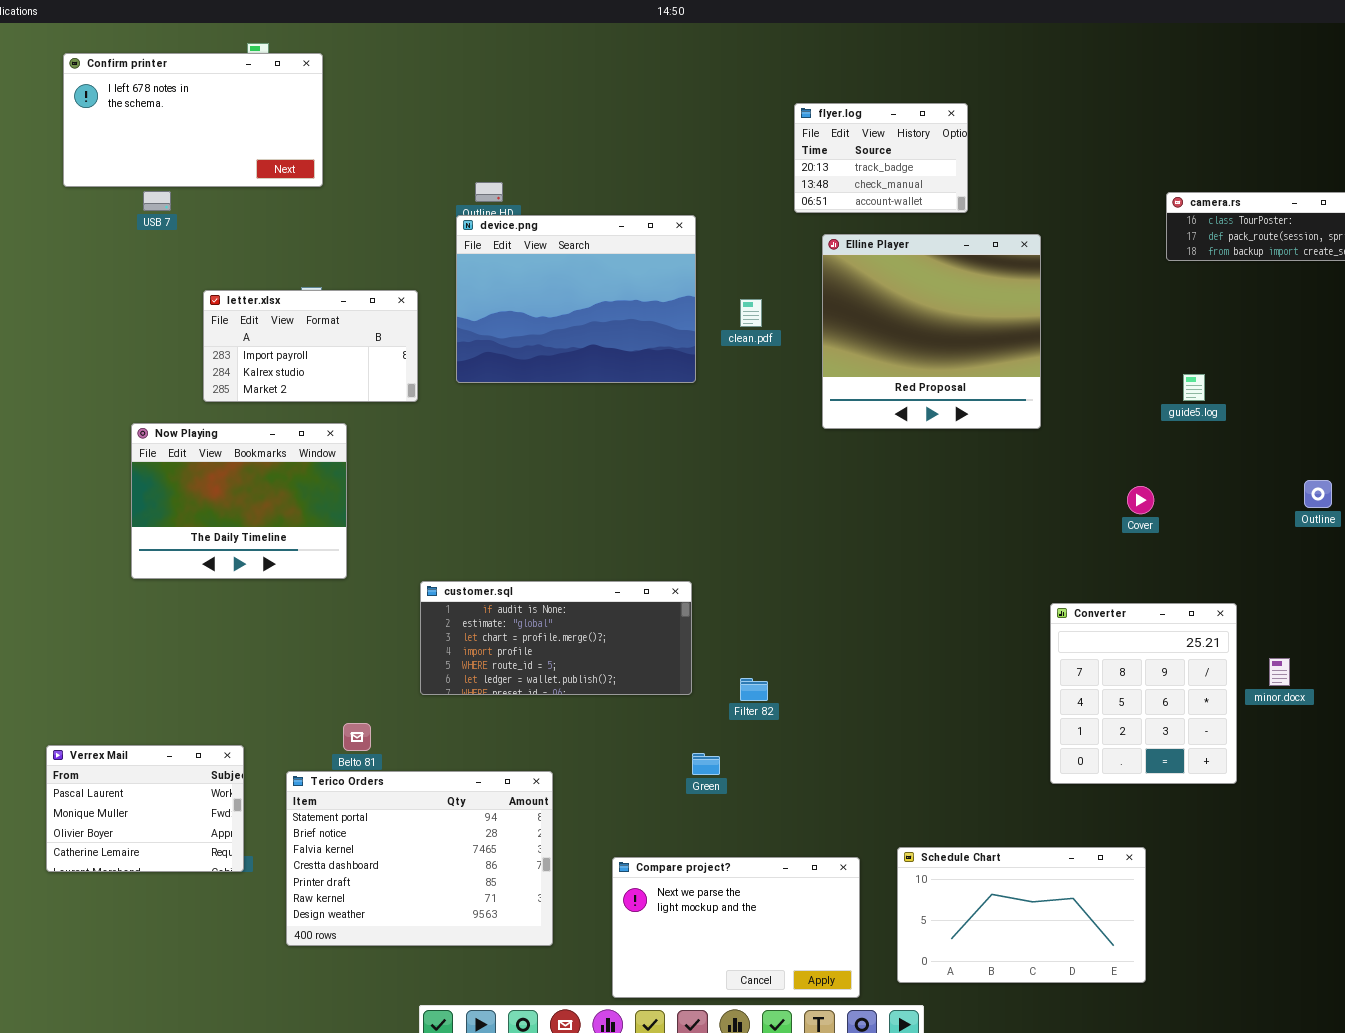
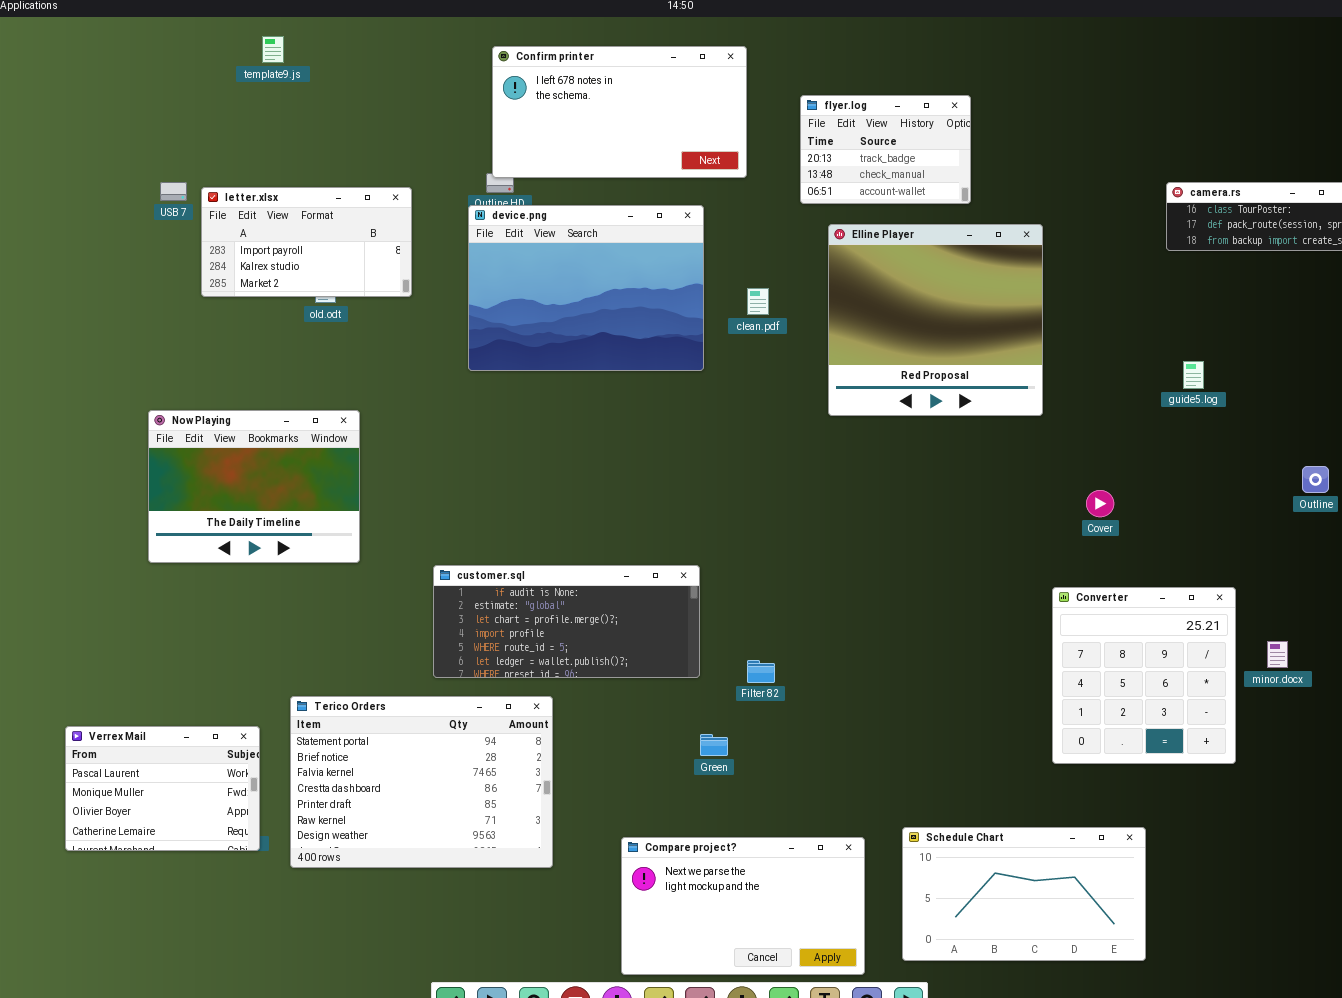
Confirm printer: [63,53,323,187] -> [492,46,747,178], moved
letter.xlsx: [203,290,418,402] -> [201,187,412,297], moved
Cover: [1127,486,1154,514] -> [1086,490,1114,517], moved
Terico Orders: [286,771,553,946] -> [290,696,553,868], moved

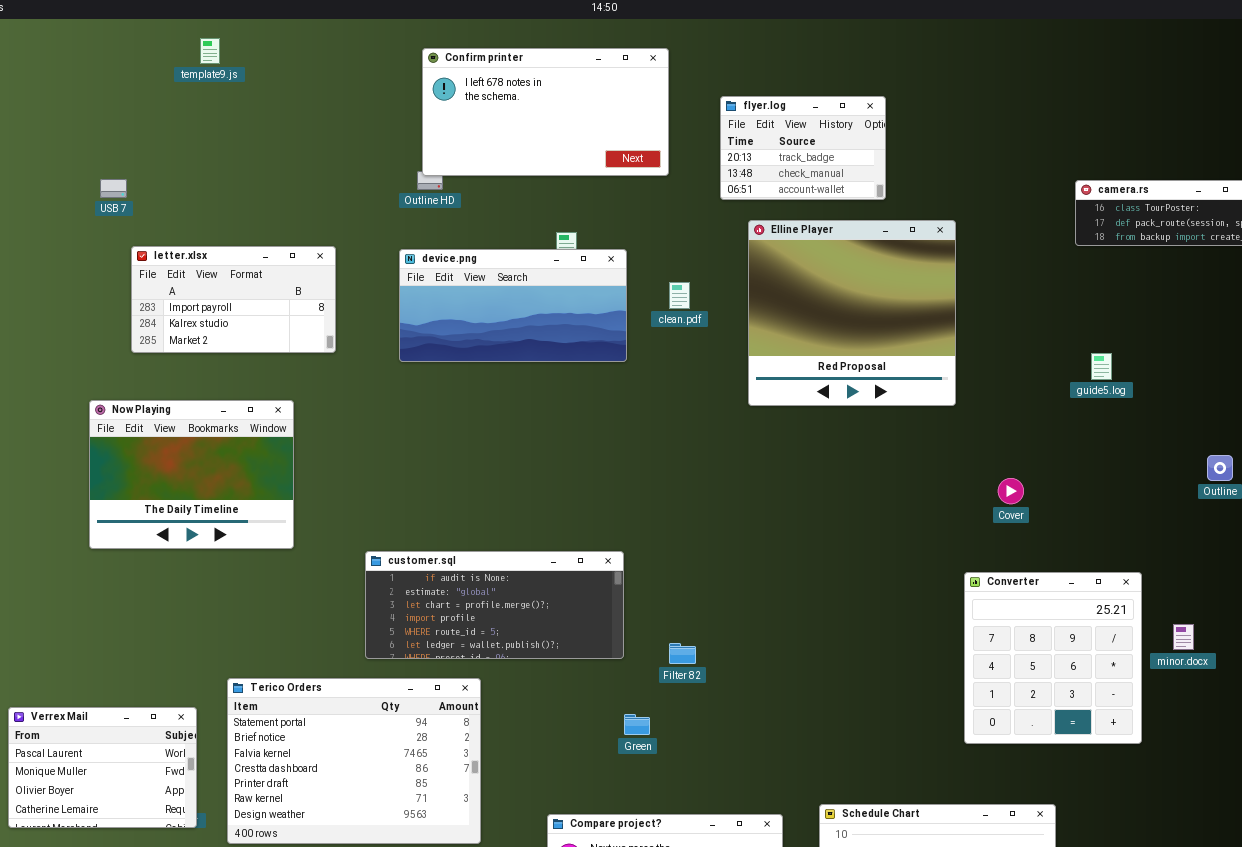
letter.xlsx: [201,187,412,297] -> [131,246,336,353], moved
device.png: [468,205,704,371] -> [399,249,627,362], resized

